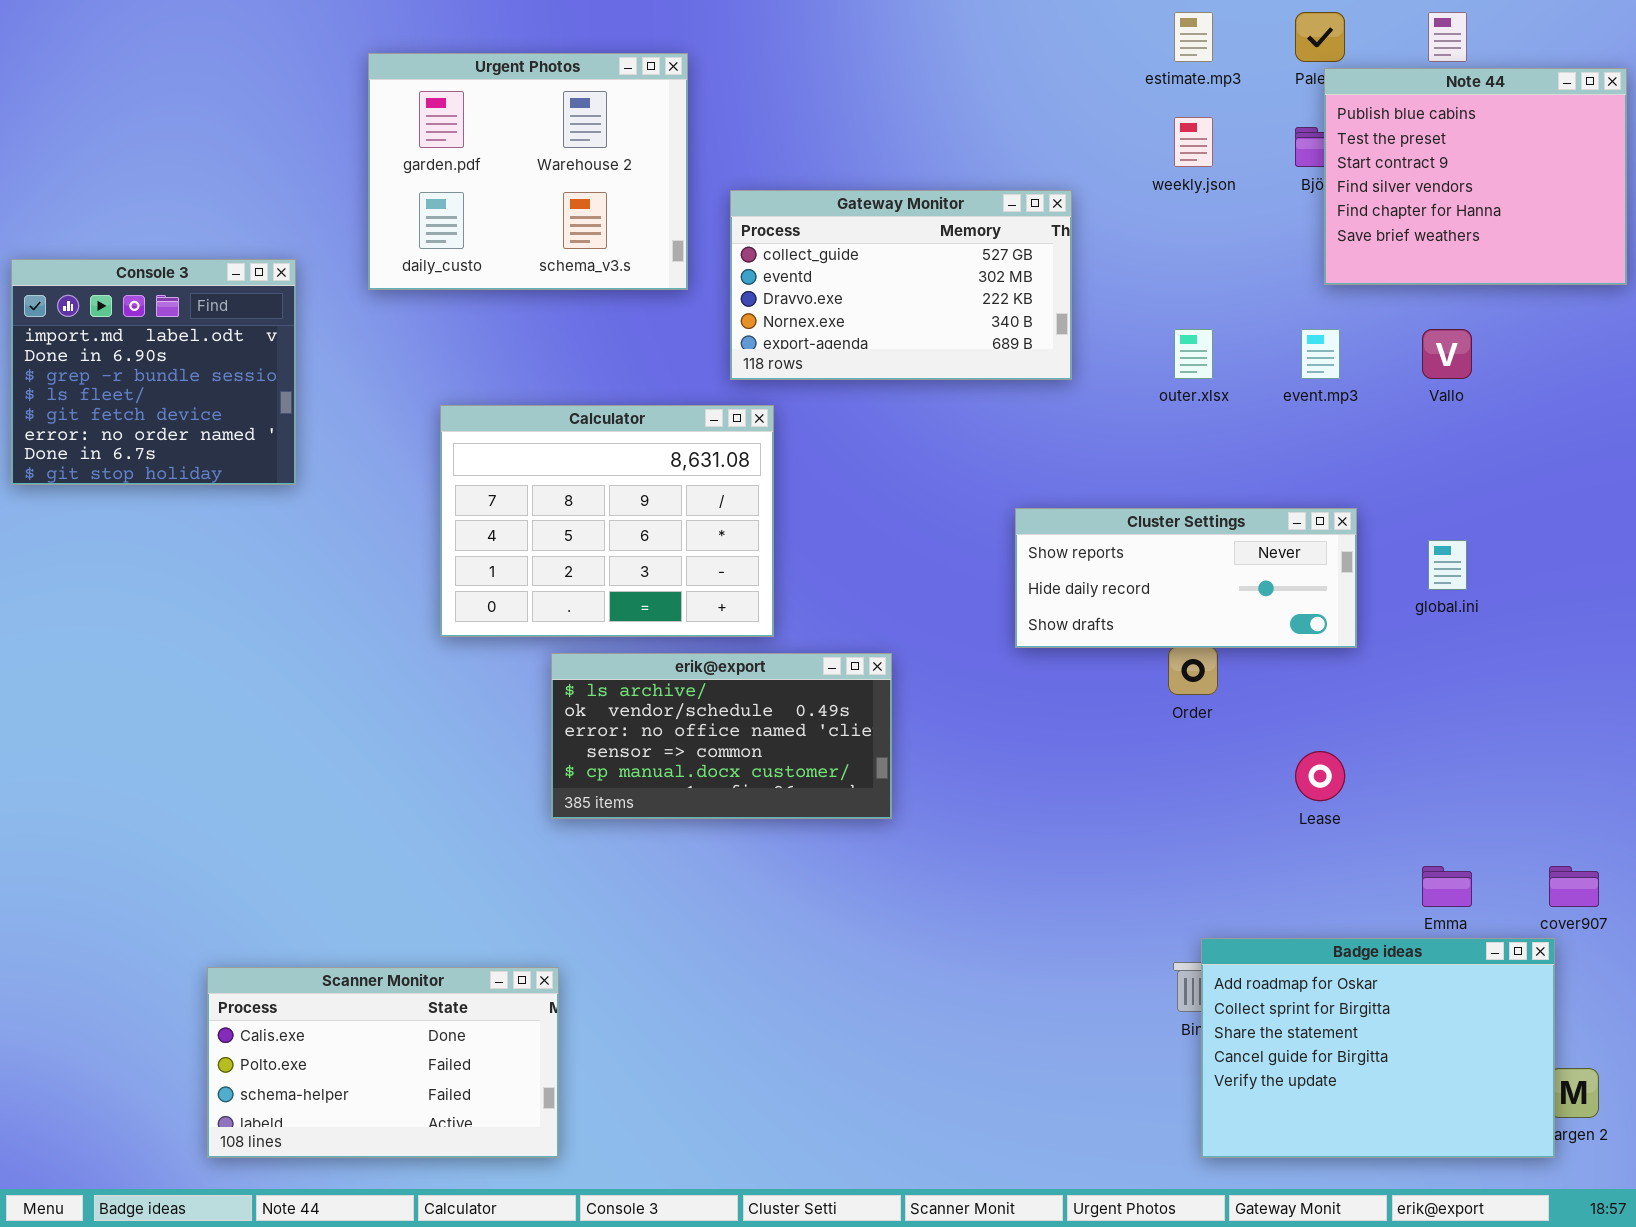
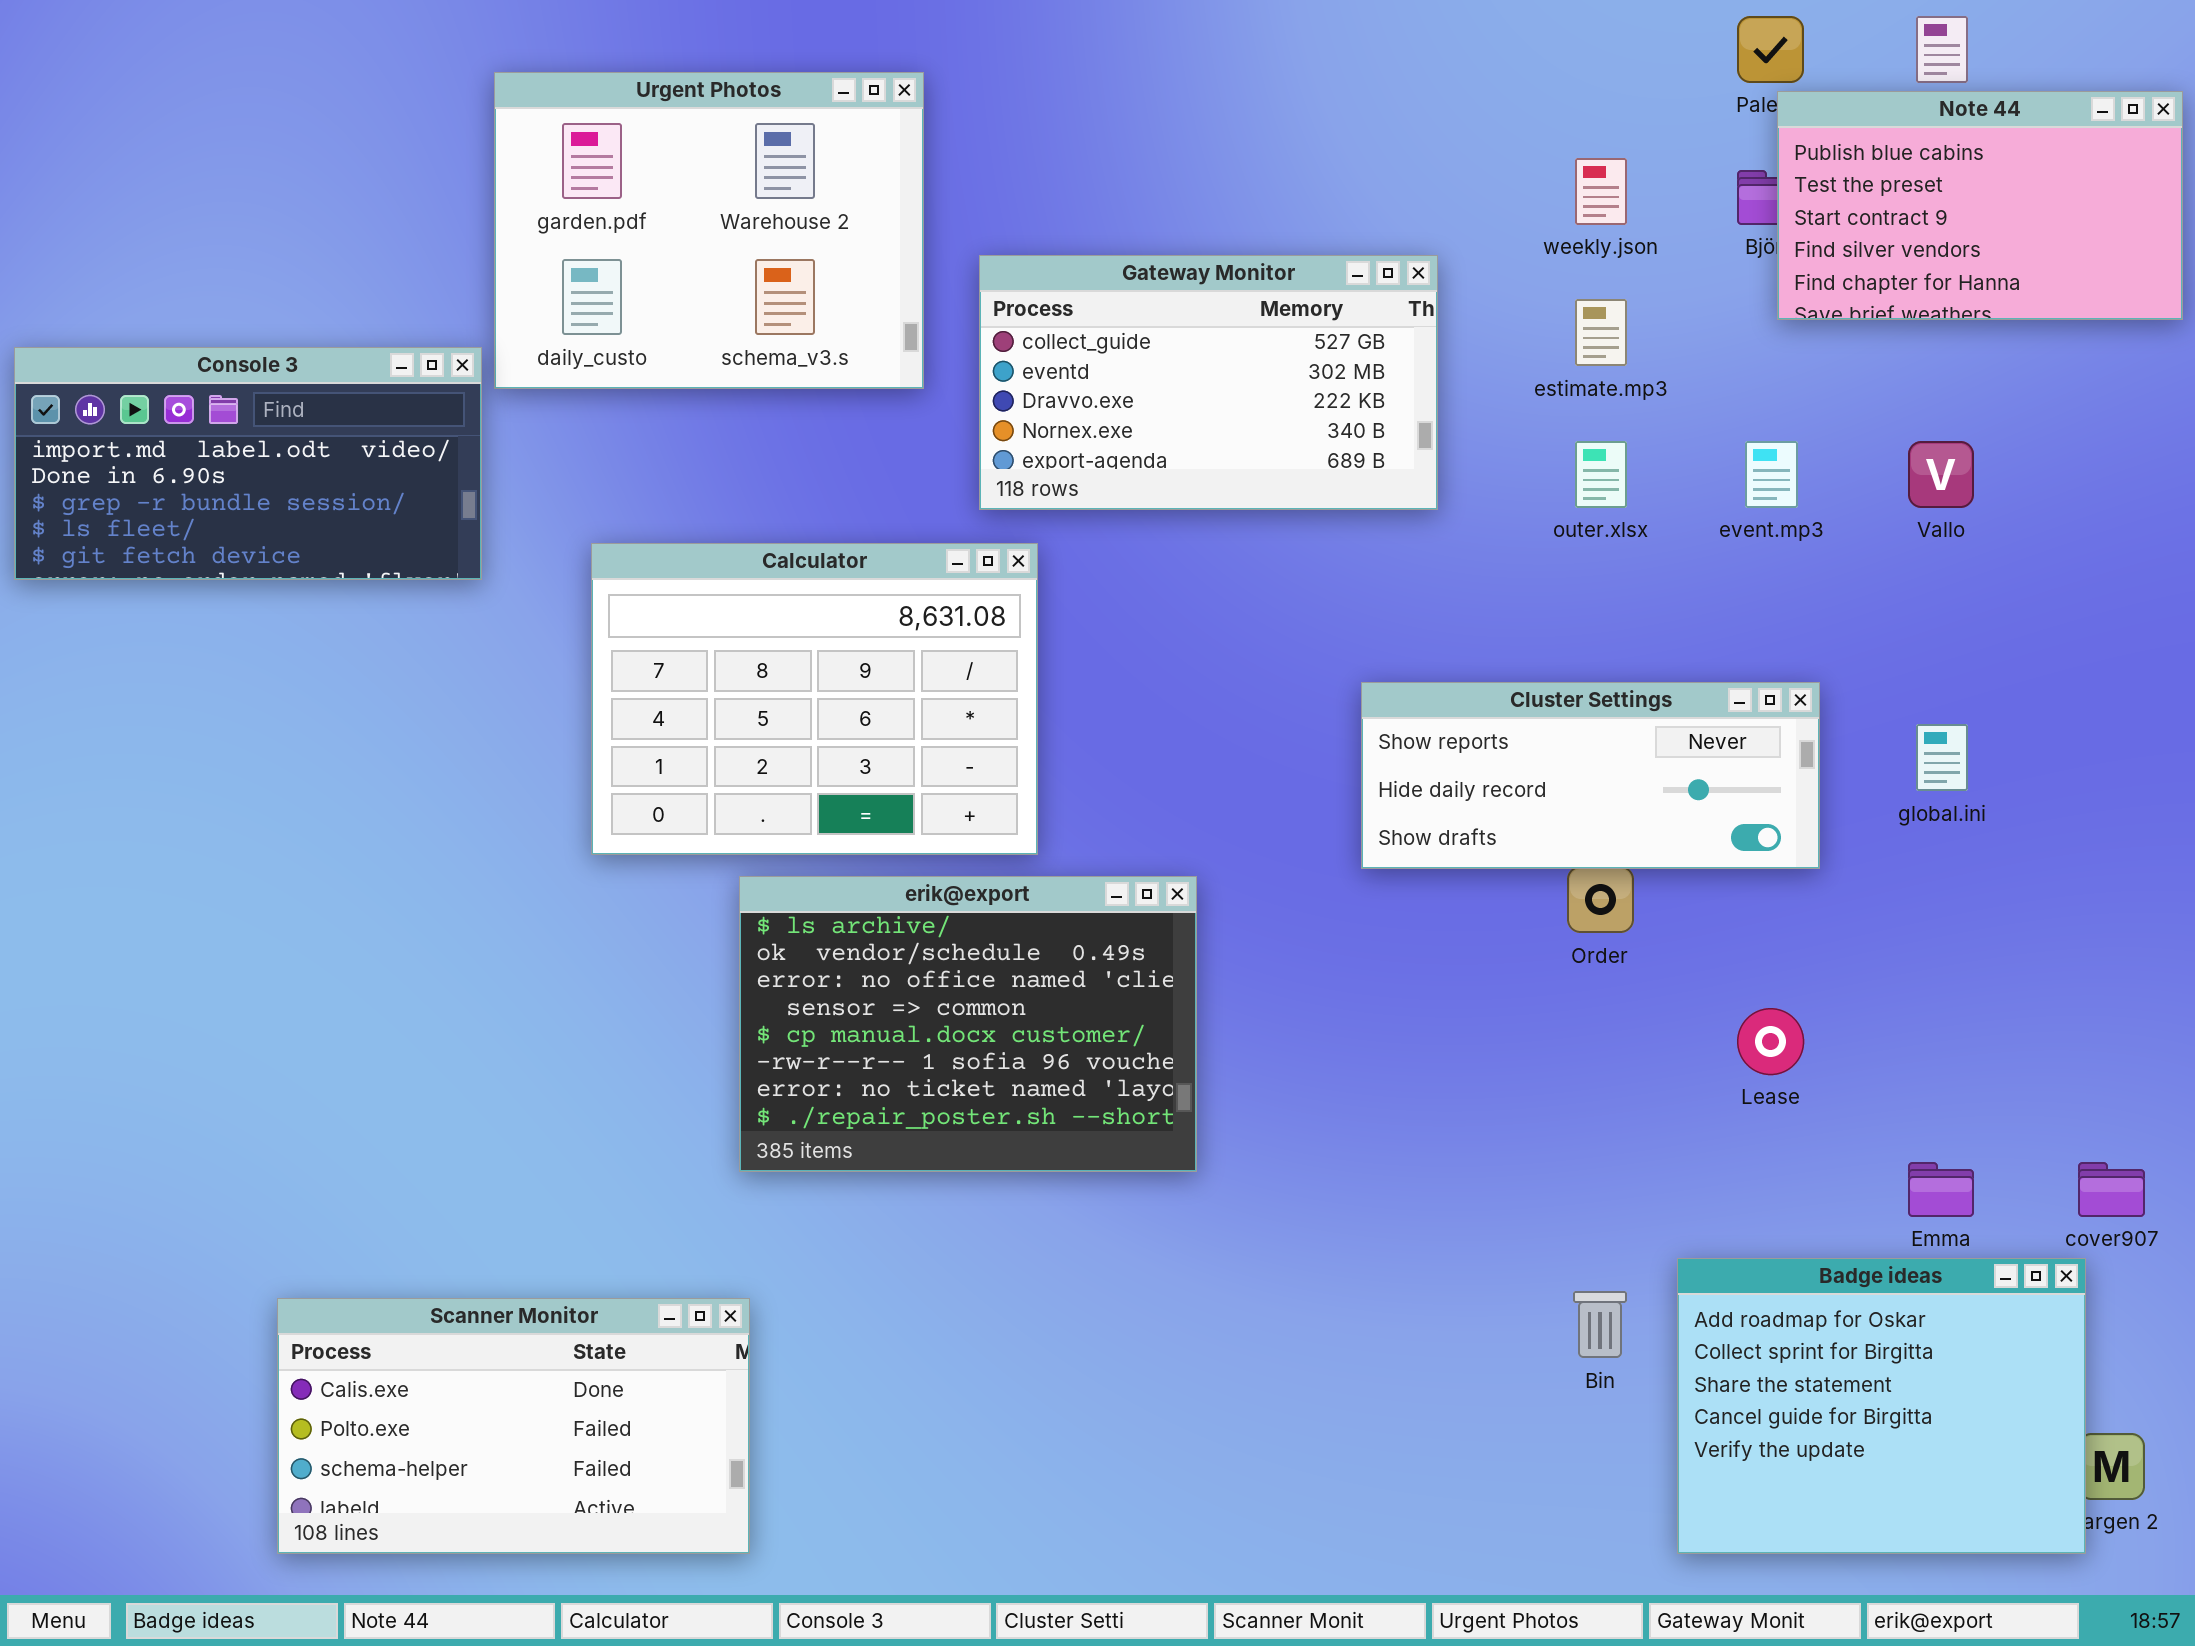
estimate.mp3: [1174,12,1213,62] -> [1575,299,1627,366], moved
Note 44: [1324,68,1627,285] -> [1777,91,2183,320], resized
Console 3: [11,259,296,485] -> [14,347,482,580], resized
erik@export: [551,653,892,819] -> [739,876,1197,1172], resized
Badge ideas: [1201,938,1555,1158] -> [1677,1258,2086,1554], resized

